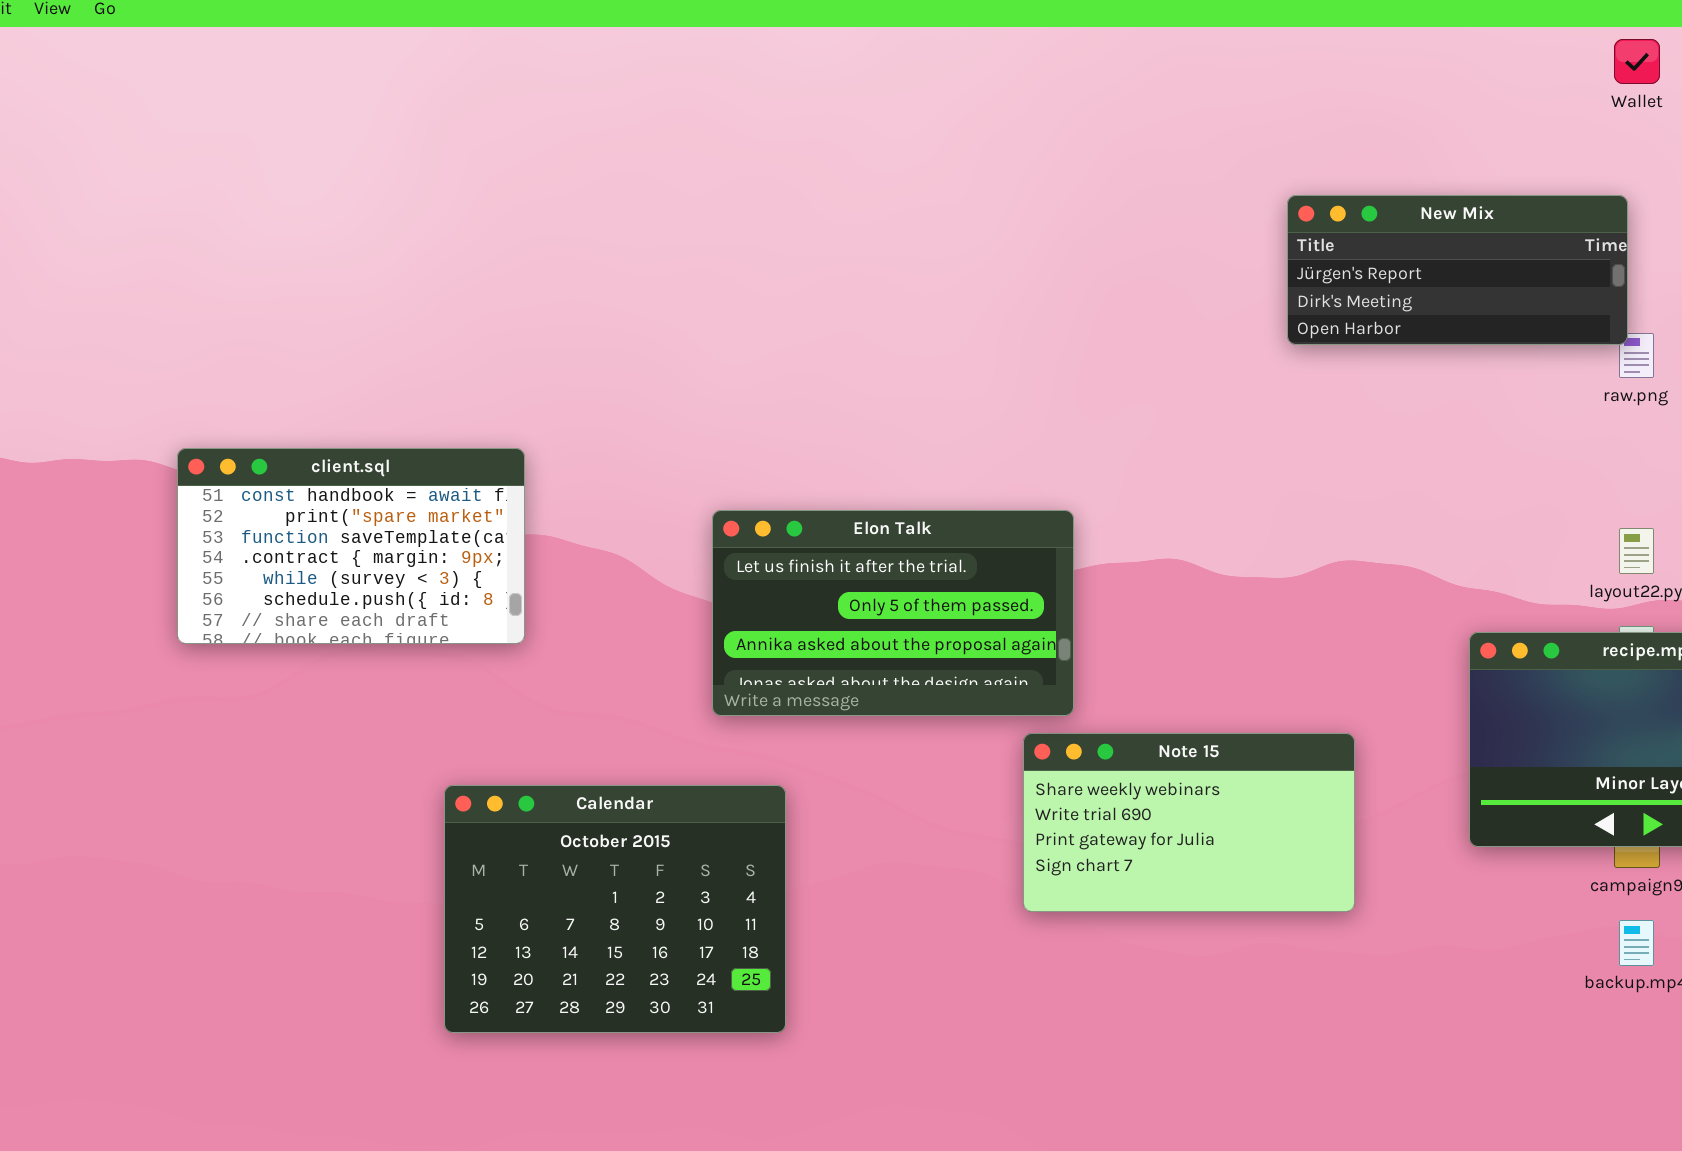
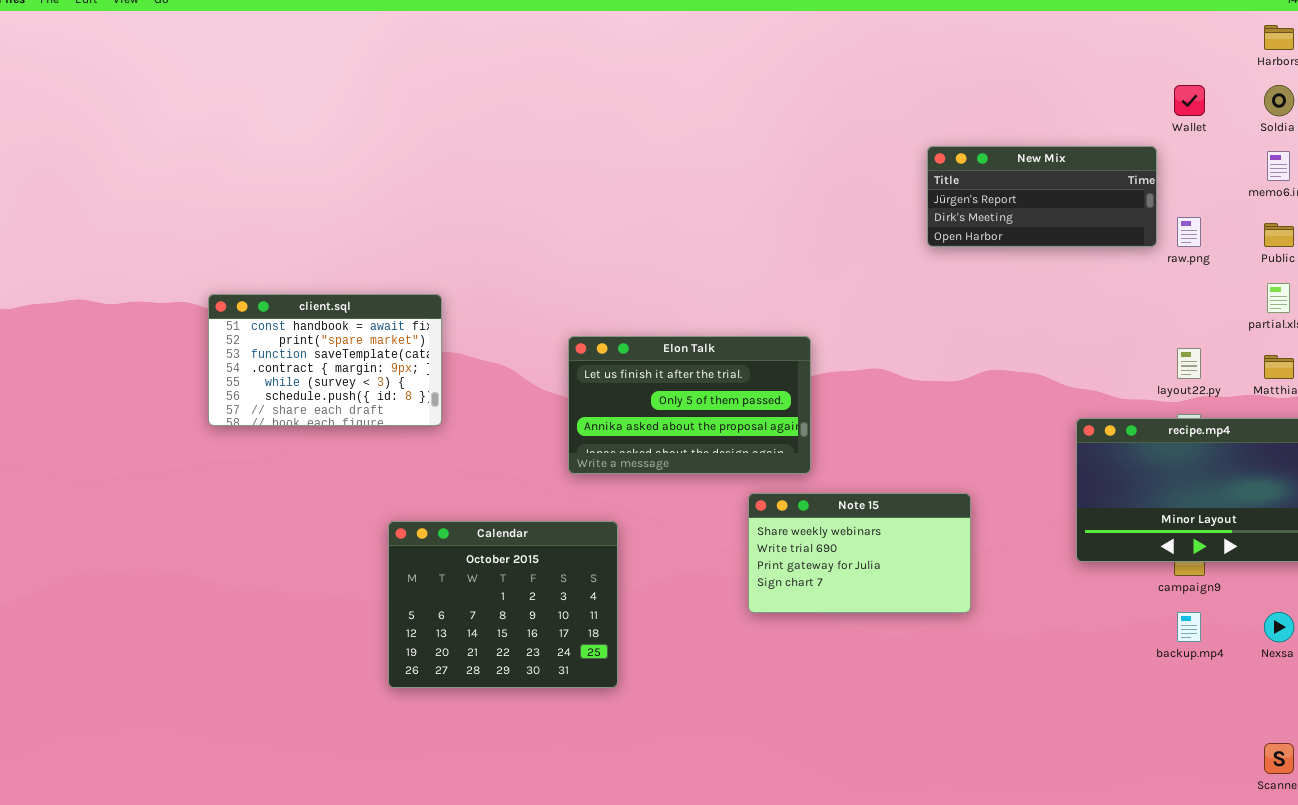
Wallet: [1614,39,1660,84] -> [1174,85,1205,116], moved
New Mix: [1287,195,1628,345] -> [927,146,1157,247], moved
Note 15: [1023,733,1355,912] -> [748,493,971,613], moved

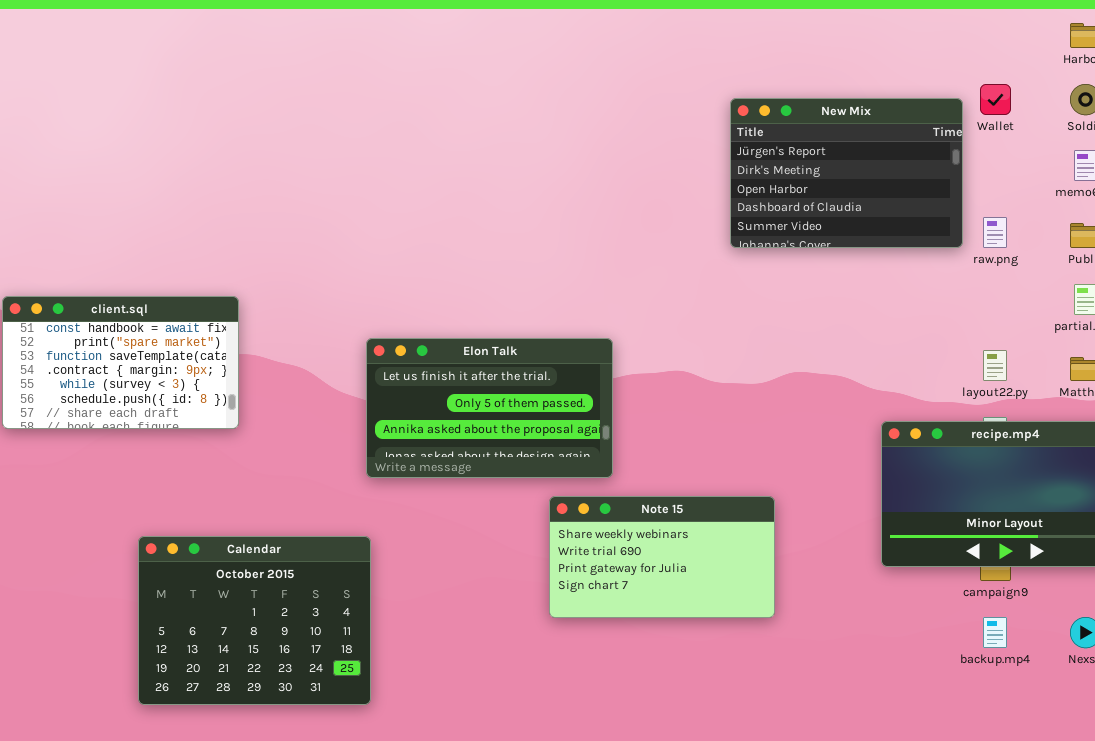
New Mix: [927,146,1157,247] -> [730,98,963,248], resized
Calendar: [388,521,618,688] -> [138,536,371,705], moved

